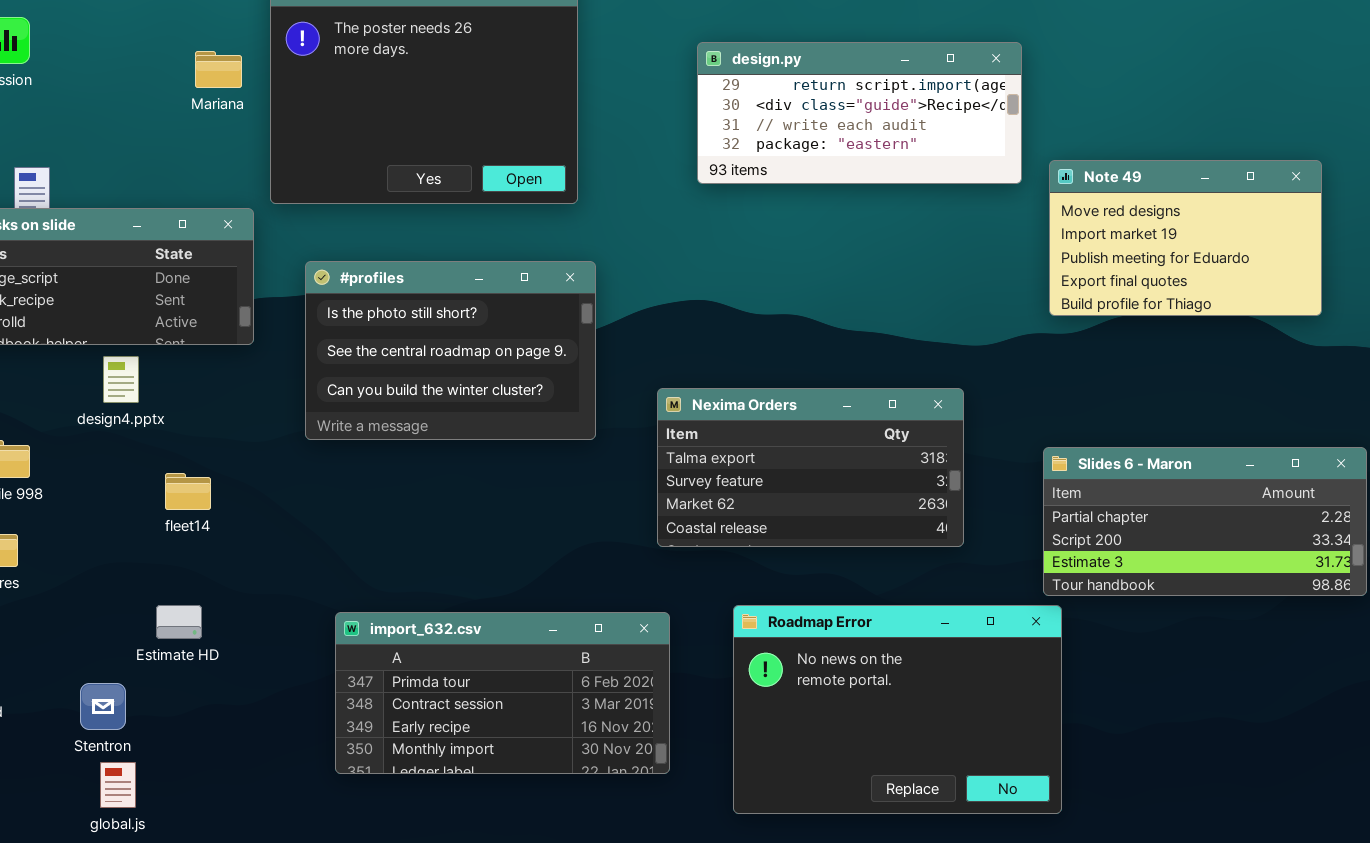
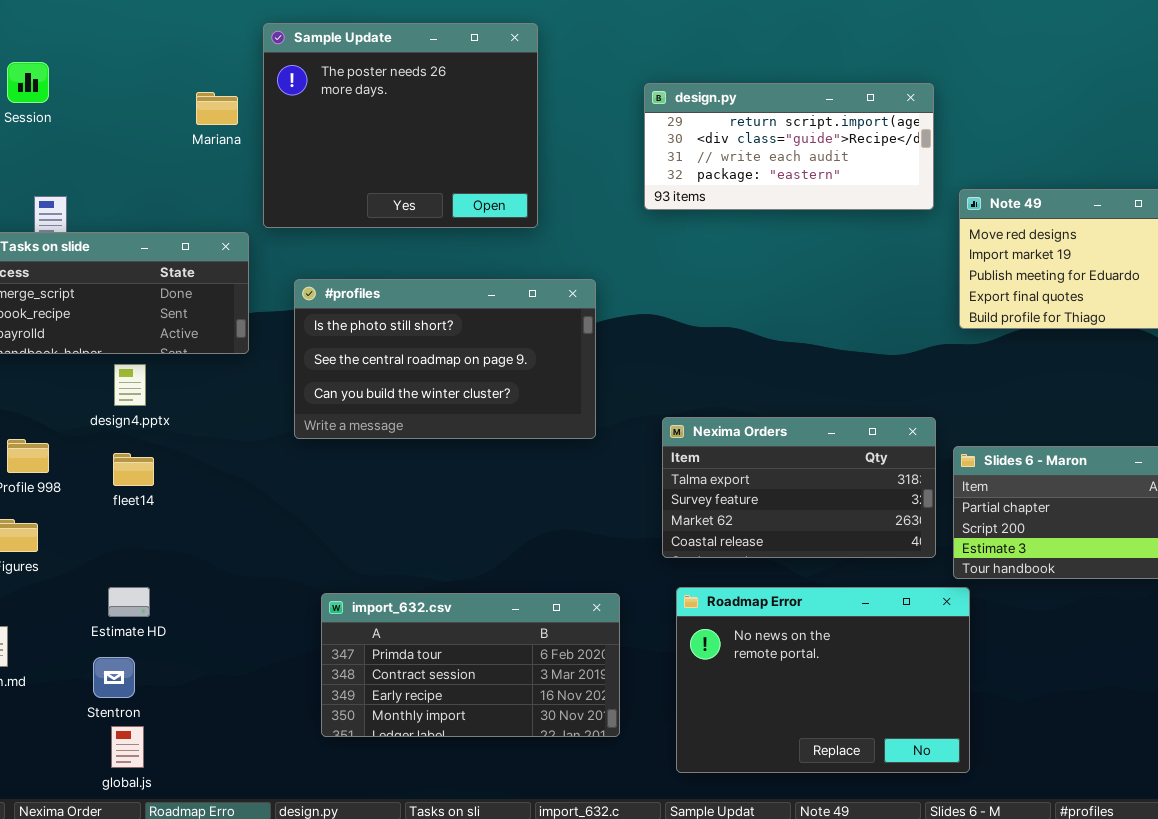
#profiles: [305,261,596,440] -> [294,279,596,439], resized
Nexima Orders: [657,388,964,547] -> [662,417,936,558], moved
fleet14: [165,473,211,510] -> [113,453,154,486], moved
Estimate HD: [156,605,202,639] -> [108,587,150,617], moved

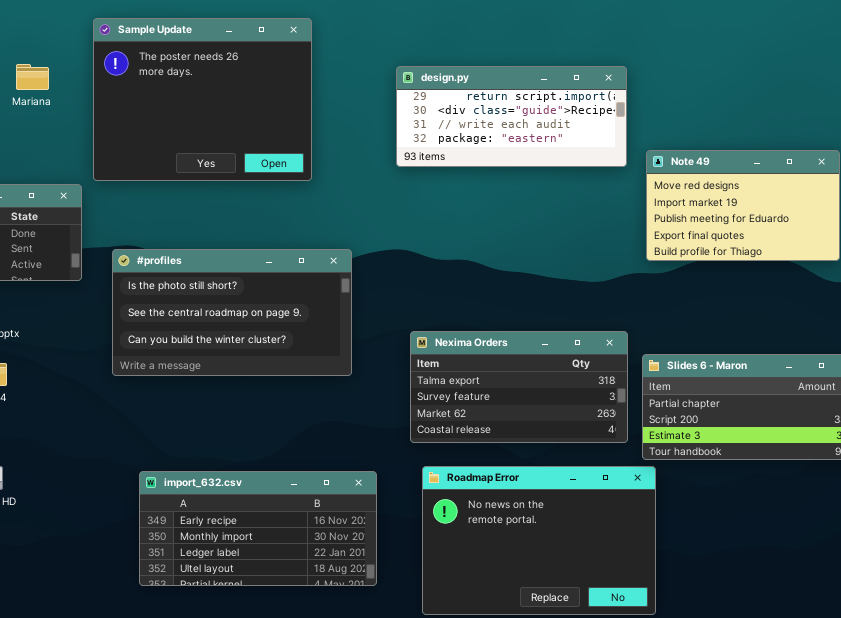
Mariana: [196,92,238,125] -> [16,64,49,90], moved
#profiles: [294,279,596,439] -> [112,249,352,376], moved
import_632.csv: [321,593,620,737] -> [139,471,377,586], scrolled down 2 rows

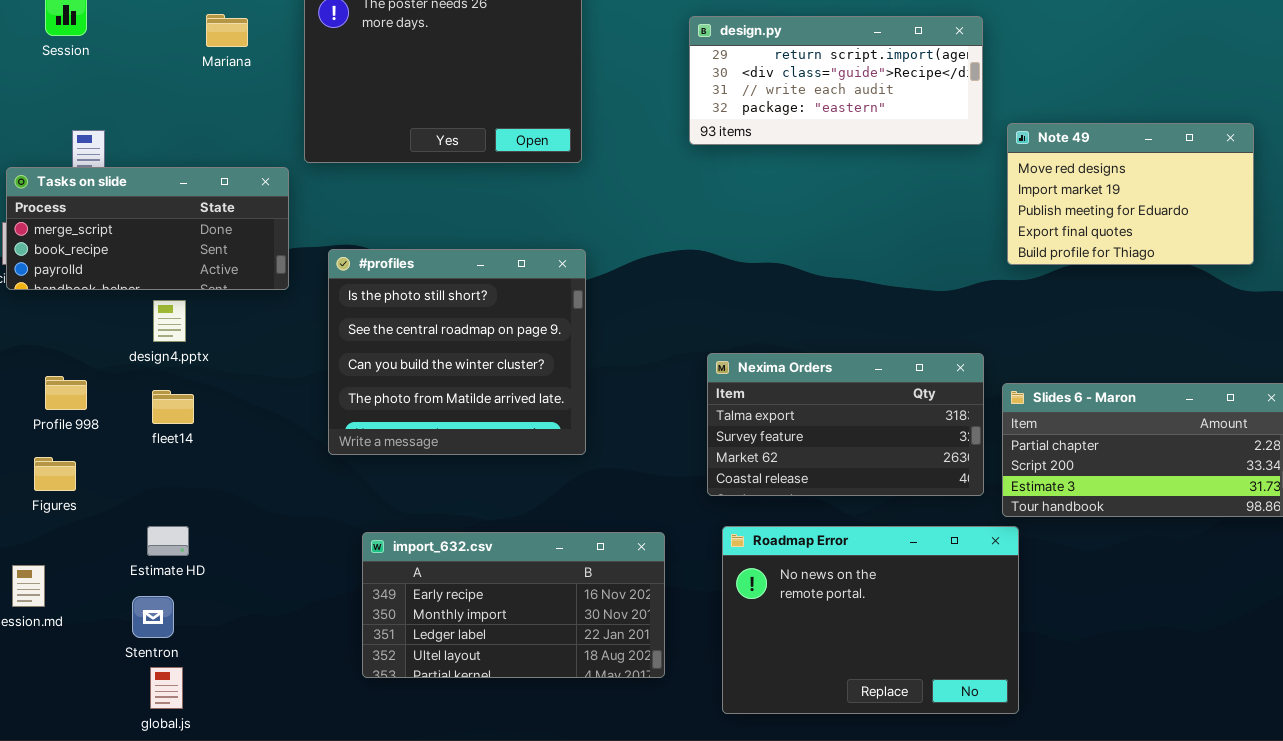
#profiles: [112,249,352,376] -> [328,249,586,455], resized

